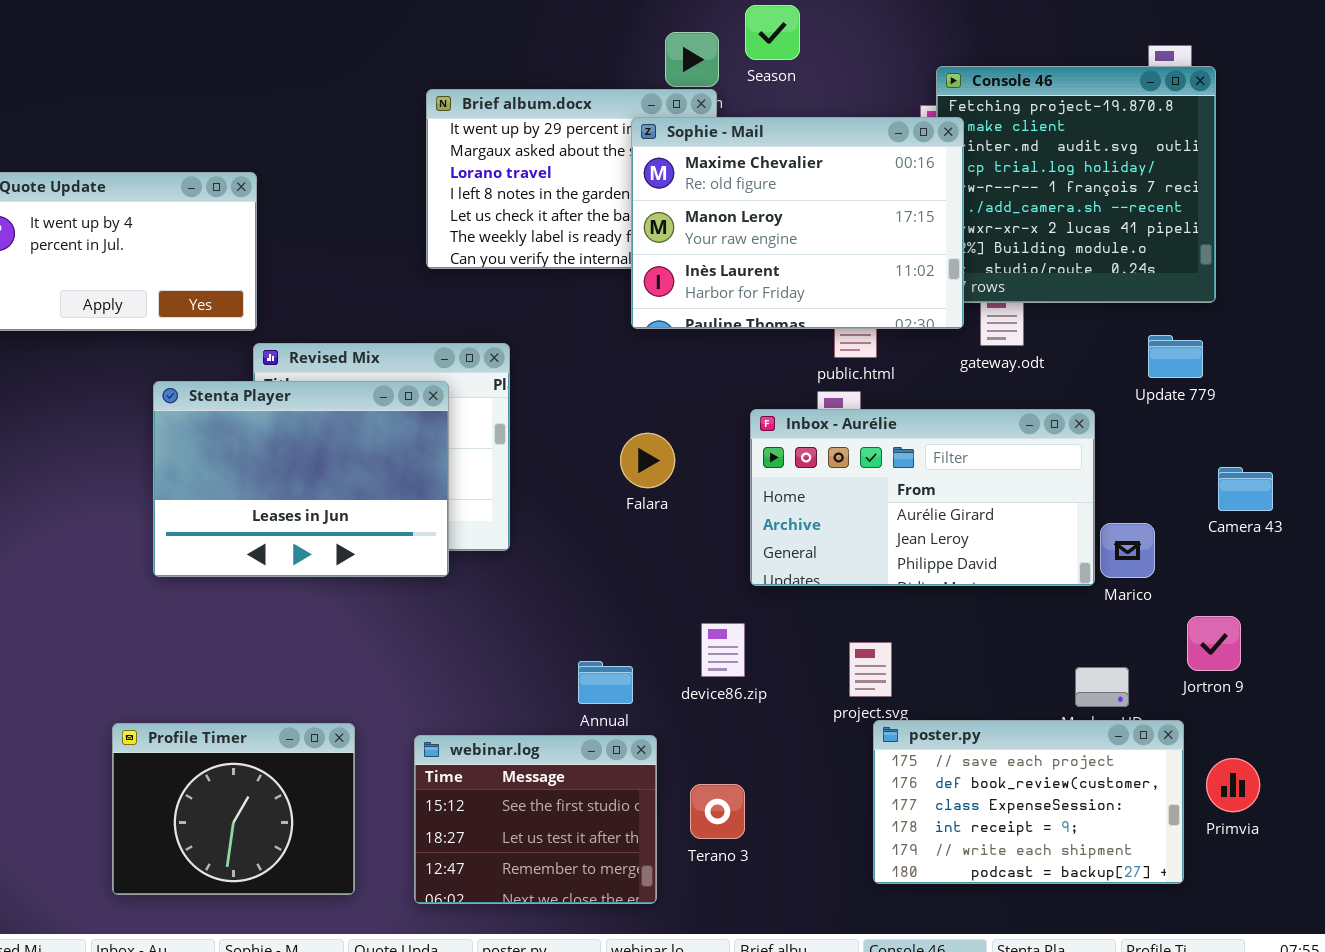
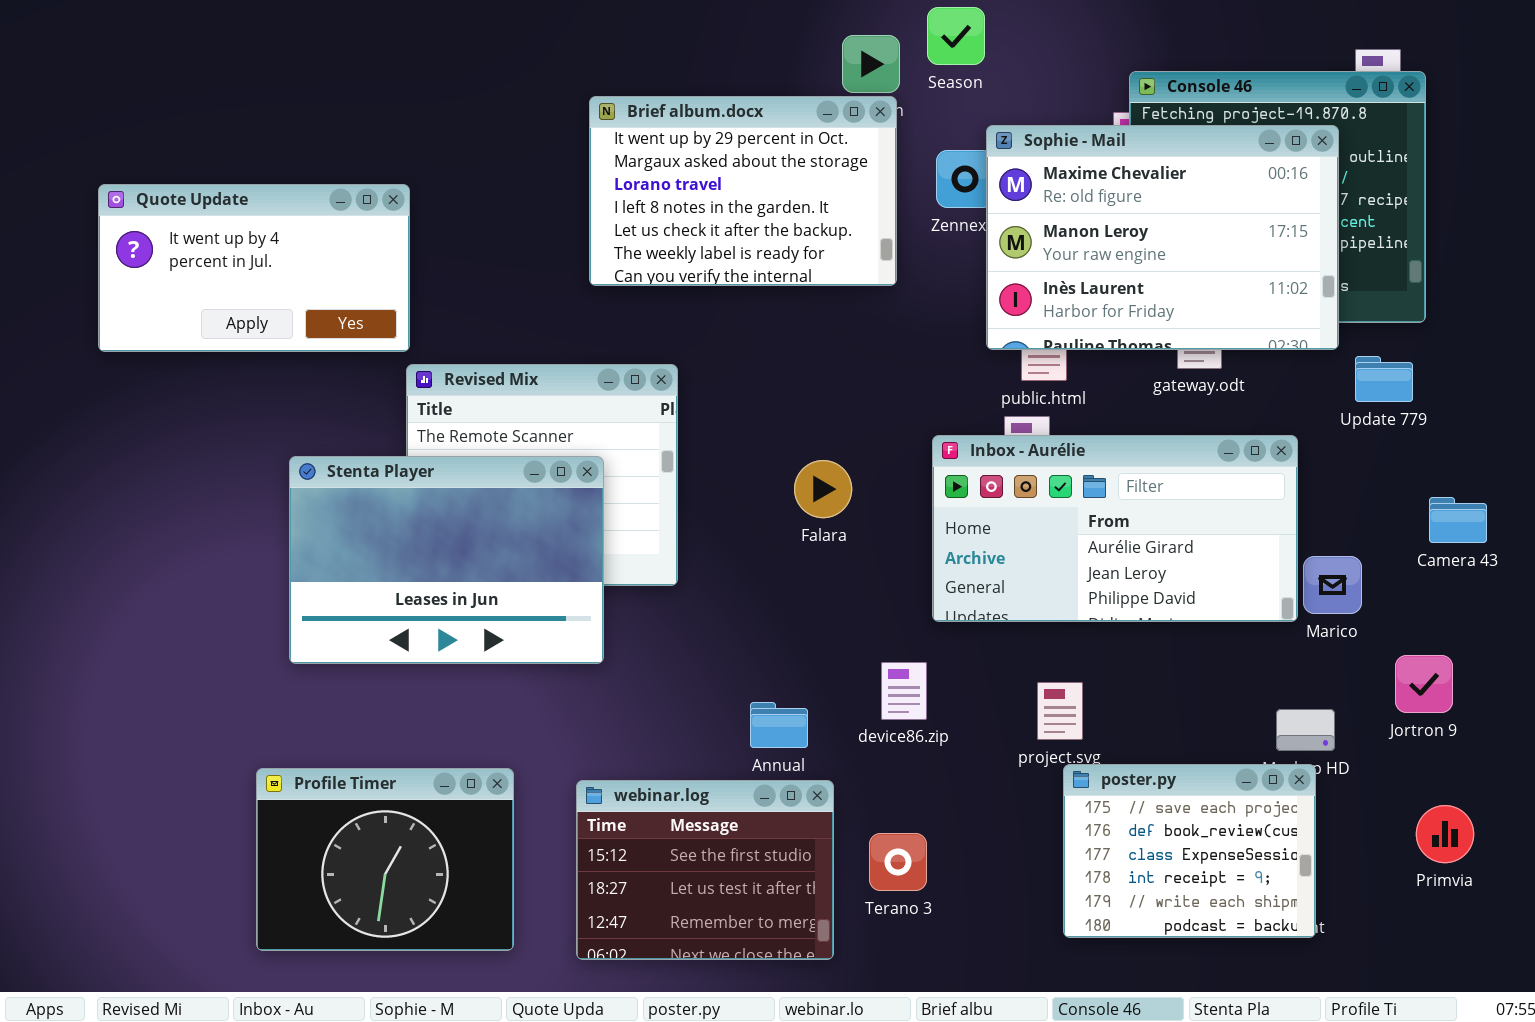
Sophie - Mail: [631,117,964,329] -> [986,125,1339,350], moved
Stenta Player: [153,381,449,577] -> [289,456,604,664], moved
poster.py: [873,720,1184,884] -> [1063,764,1316,938], resized

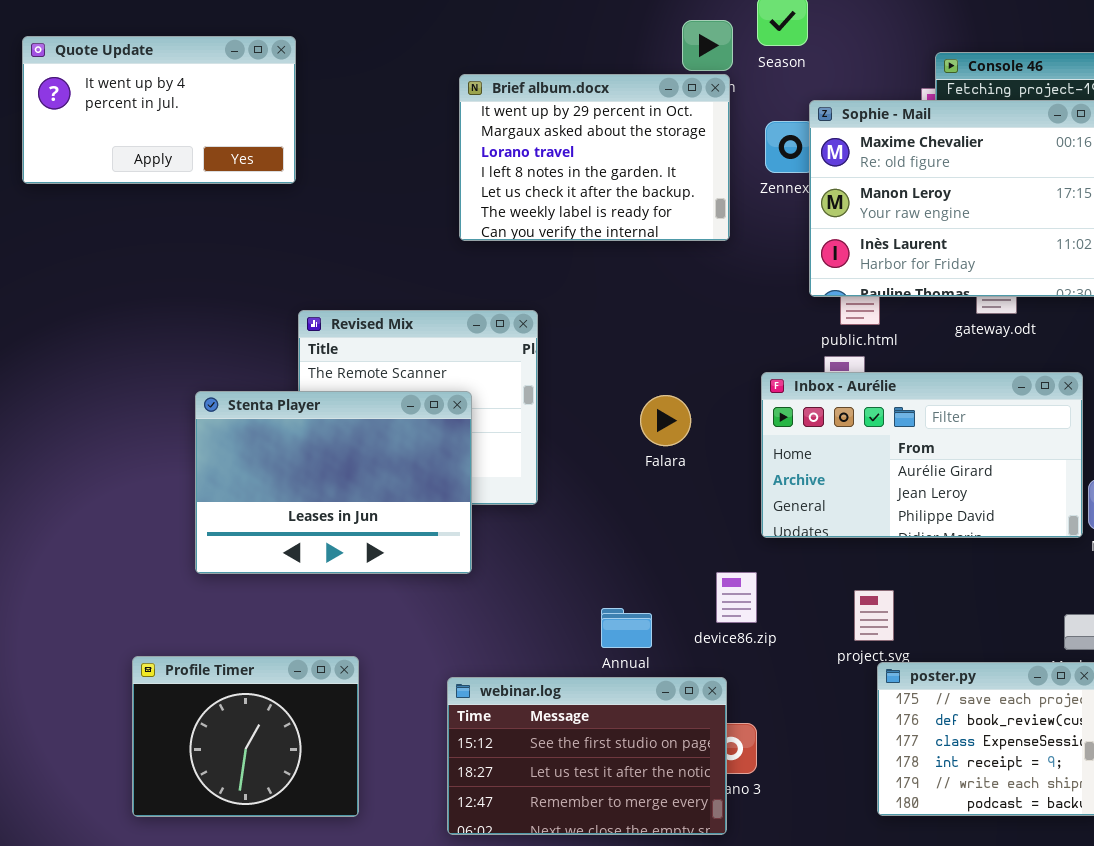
Quote Update: [98,184,410,352] -> [22,36,296,184], moved
Profile Timer: [256,768,514,951] -> [132,656,359,817], moved
webinar.log: [576,780,834,960] -> [447,677,727,835], resized

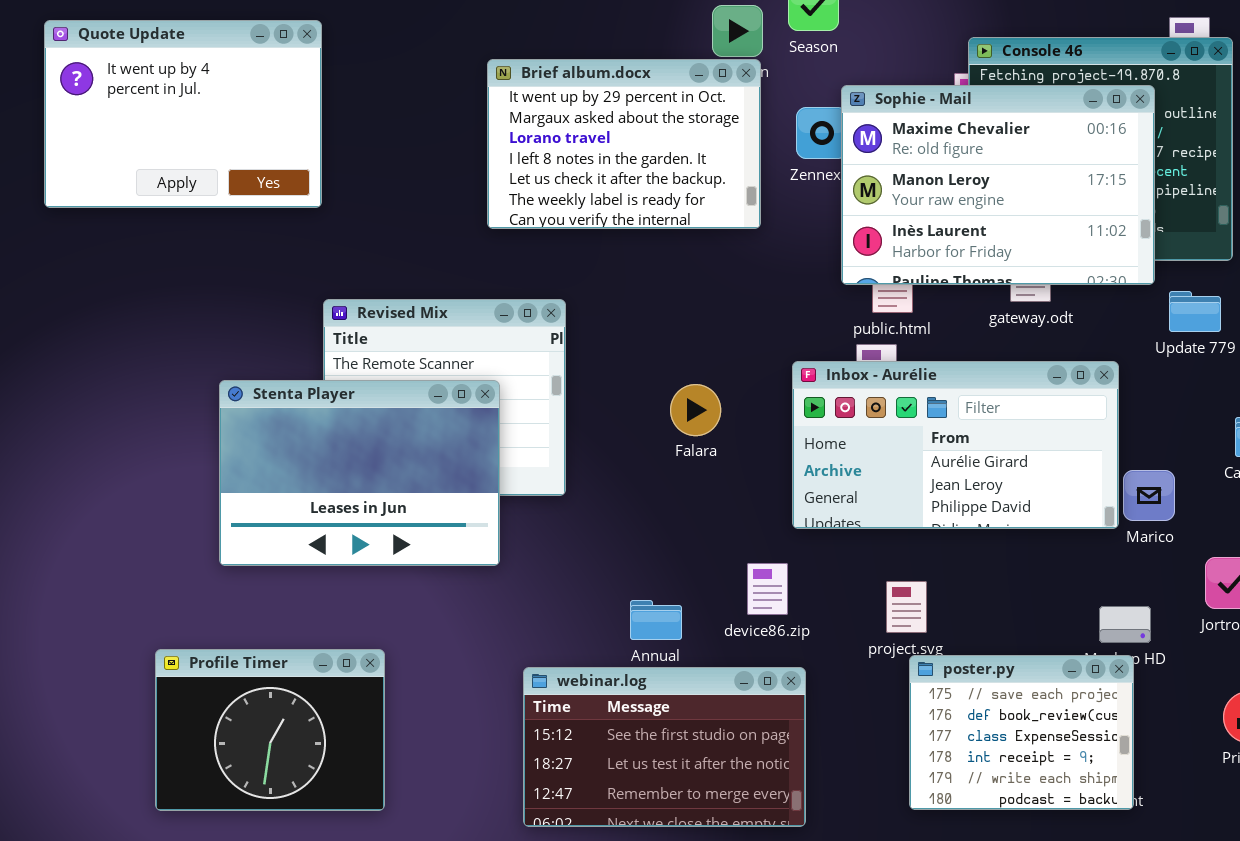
Quote Update: [22,36,296,184] -> [44,20,322,208], resized
webinar.log: [447,677,727,835] -> [523,667,806,827], moved

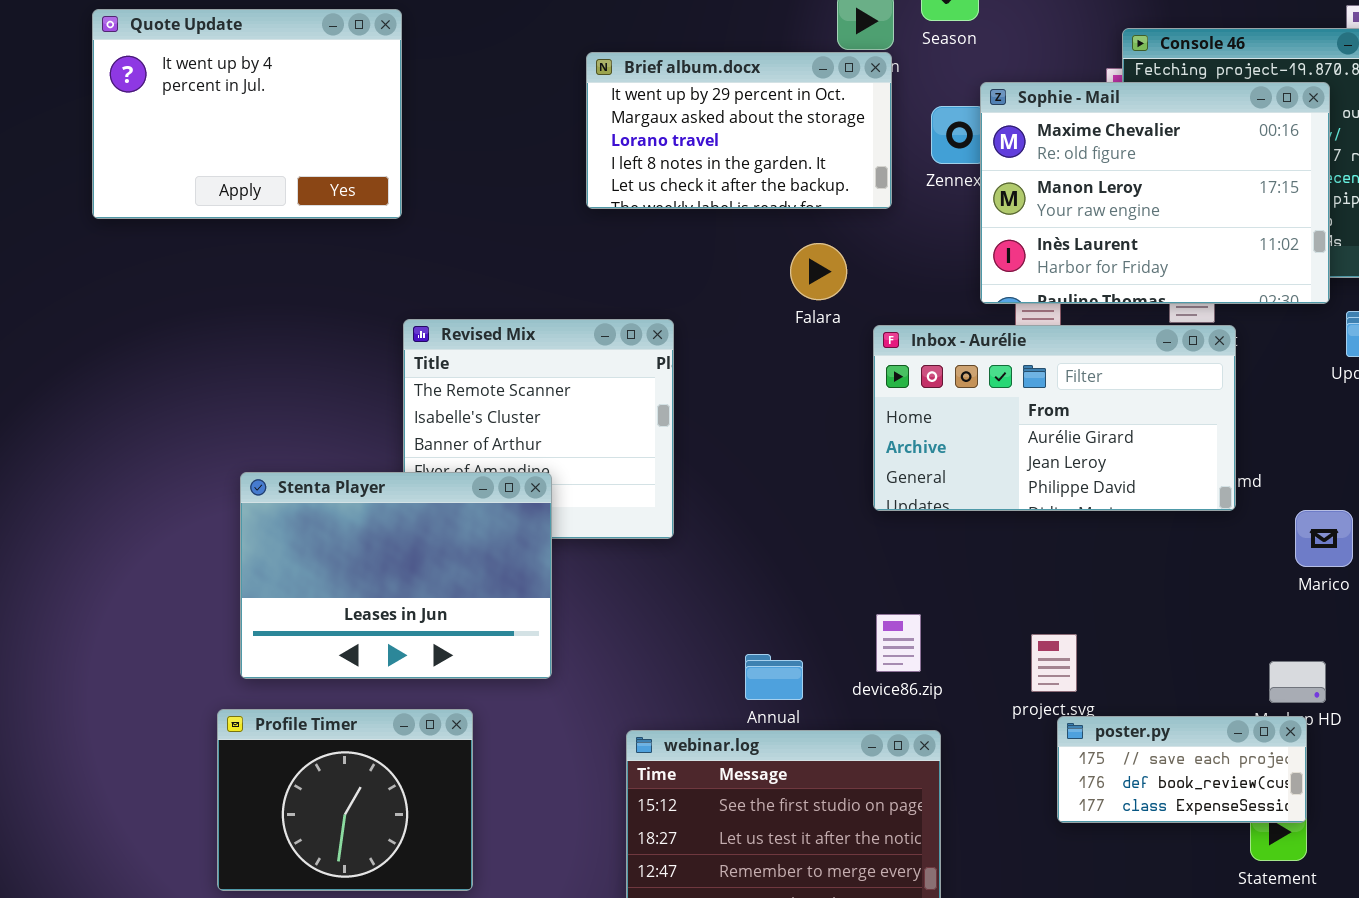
Brief album.docx: [487,59,761,229] -> [586,52,892,209], resized
Inbox - Aurélie: [792,361,1119,529] -> [873,325,1236,511], moved
Stenta Player: [219,380,500,566] -> [240,472,552,679], moved
Falara: [670,384,721,436] -> [790,243,847,300], moved
poster.py: [909,655,1134,810] -> [1057,716,1307,823], resized

